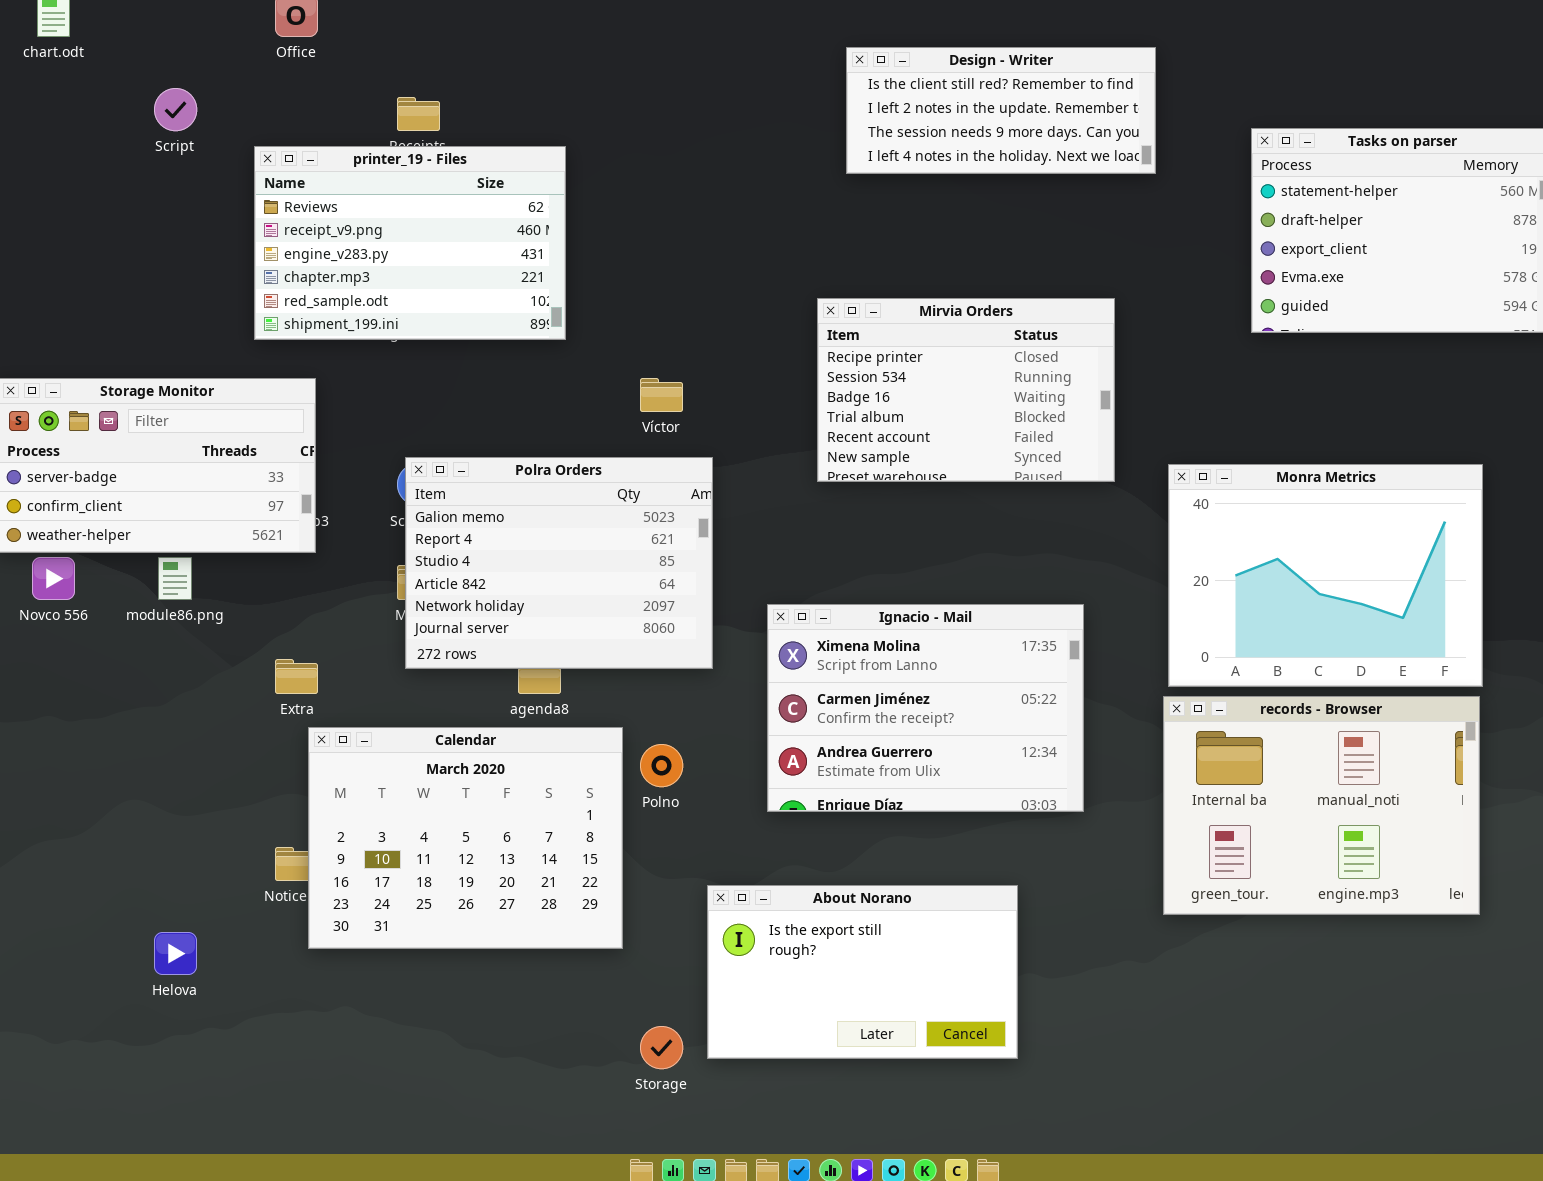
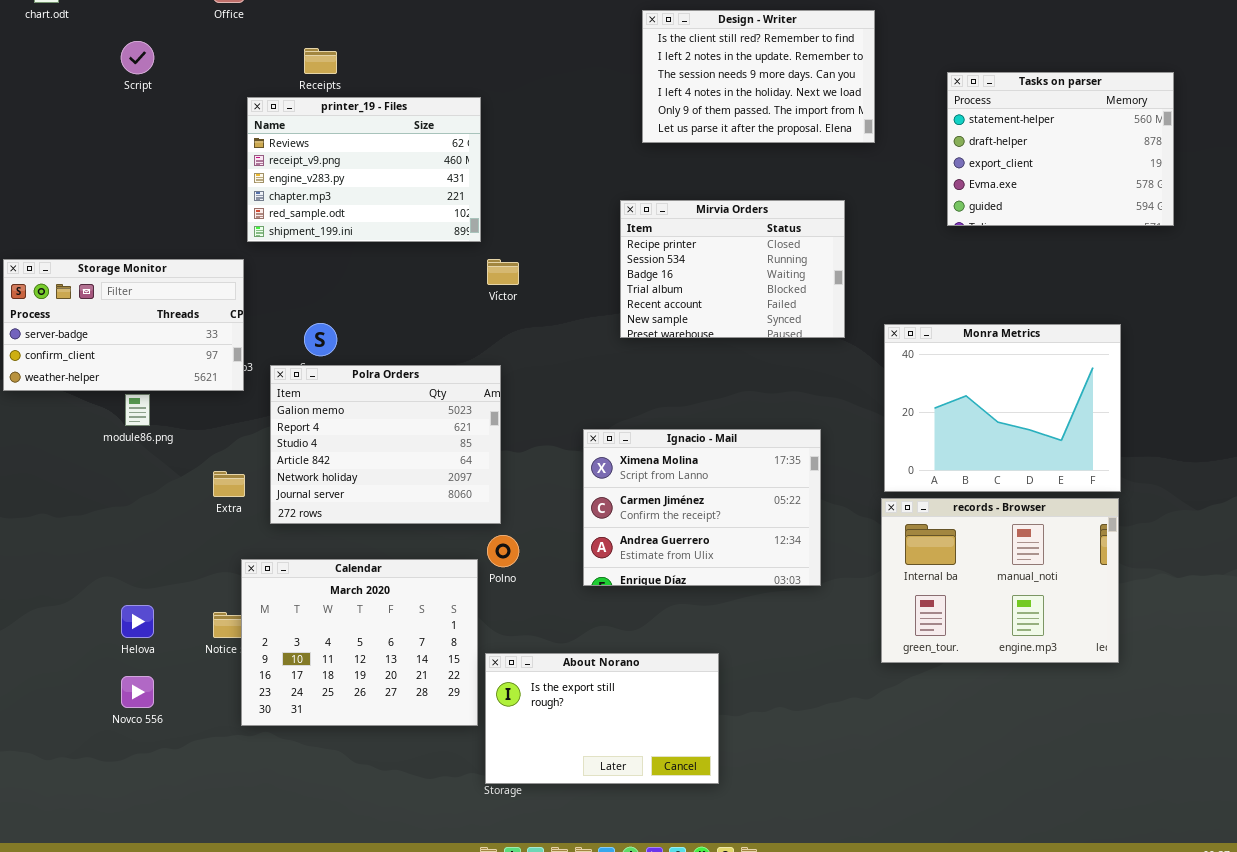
Design - Writer: [846,47,1156,174] -> [642,10,875,143], resized
printer_19 - Files: [254,146,566,340] -> [247,97,481,242], moved
Polra Orders: [405,457,713,669] -> [270,365,501,524], moved
Novco 556: [32,557,75,600] -> [121,676,154,708], moved
Calendar: [308,727,623,949] -> [241,559,478,726], moved
About Norano: [707,885,1018,1059] -> [485,653,719,784], moved
Helova: [154,932,197,975] -> [121,605,154,638], moved

